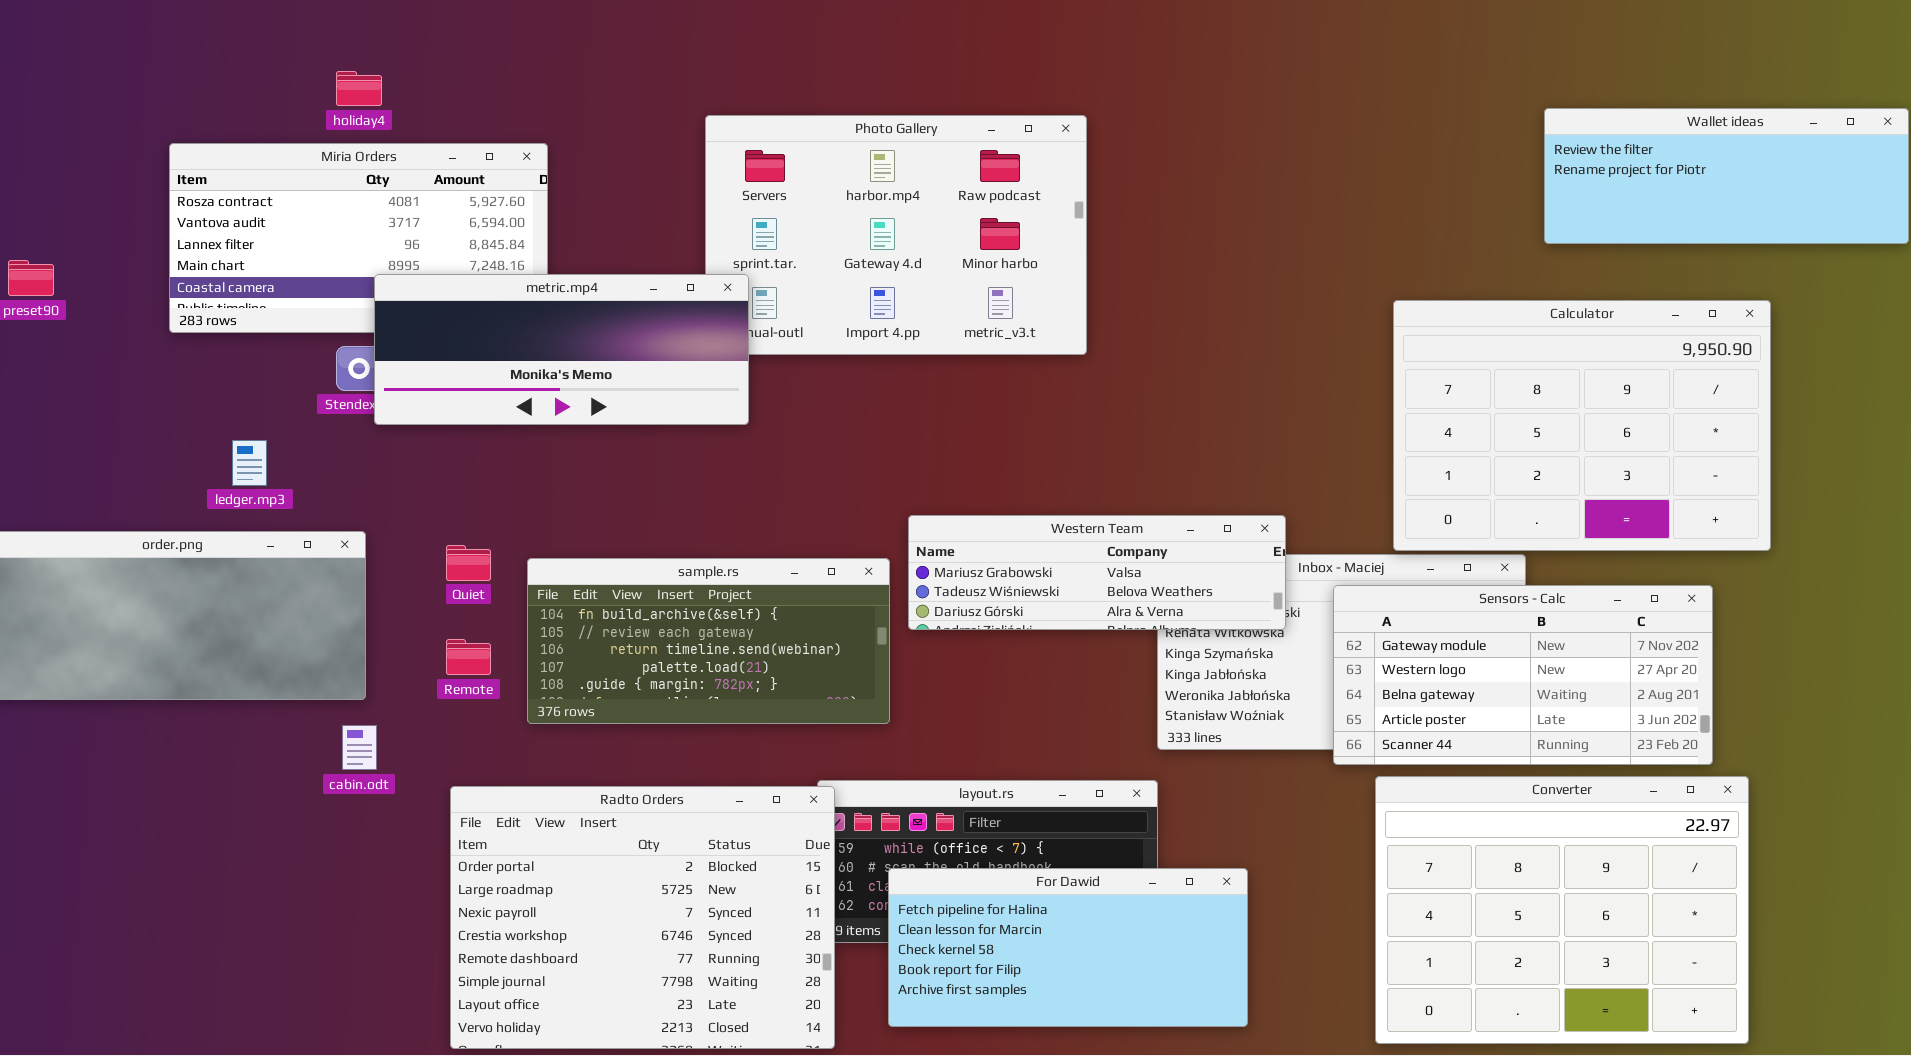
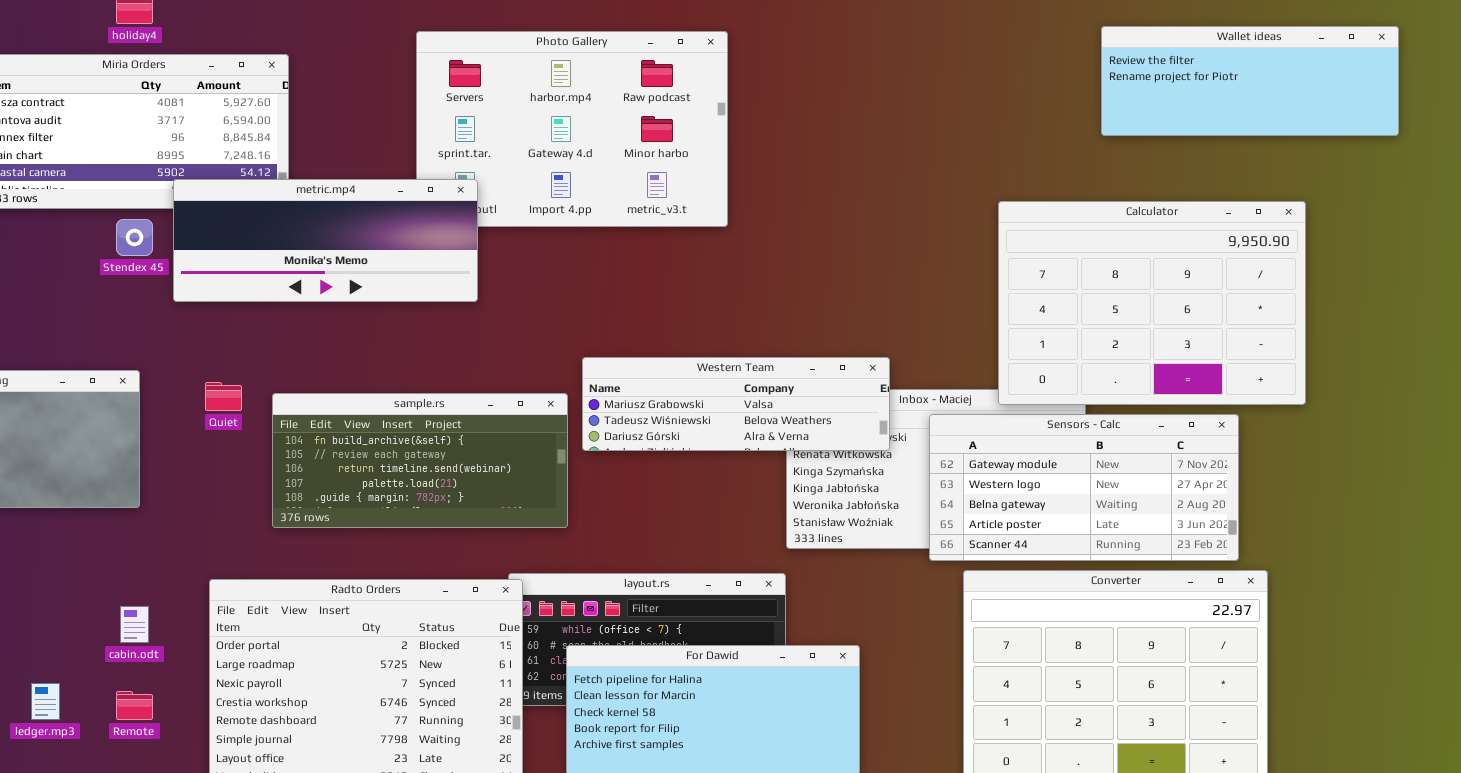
metric.mp4: [374,274,749,425] -> [173,179,478,302], moved
Calculator: [1393,300,1771,551] -> [998,201,1306,405], moved
ledger.mp3: [232,440,267,486] -> [31,683,60,720], moved
Remote: [446,639,491,675] -> [116,691,153,720], moved
cabin.odt: [342,725,377,770] -> [120,606,149,643], moved

